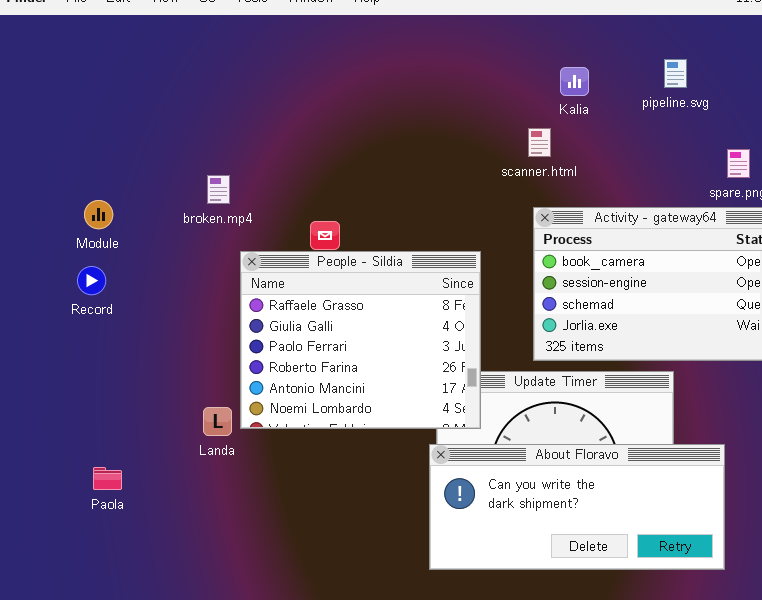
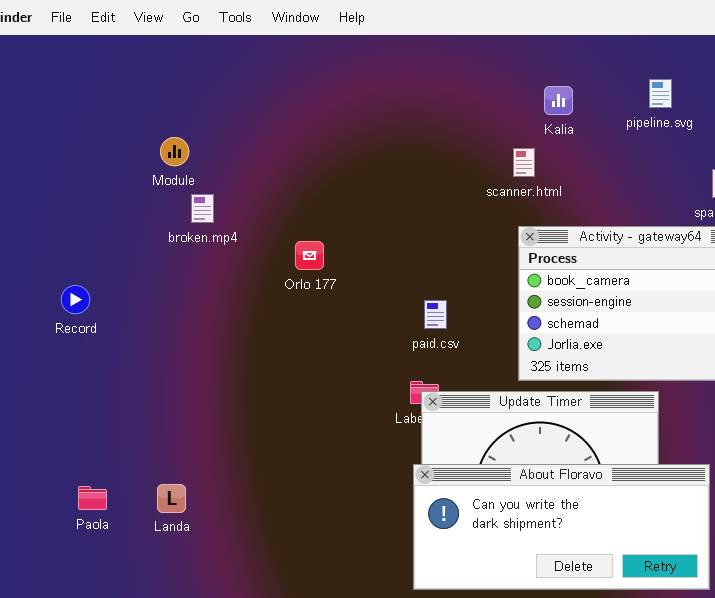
Module: [84,200,113,229] -> [160,137,189,166], moved
People - Sildia: [240,251,481,429] -> none, closed
Landa: [203,407,232,436] -> [157,484,186,513], moved

